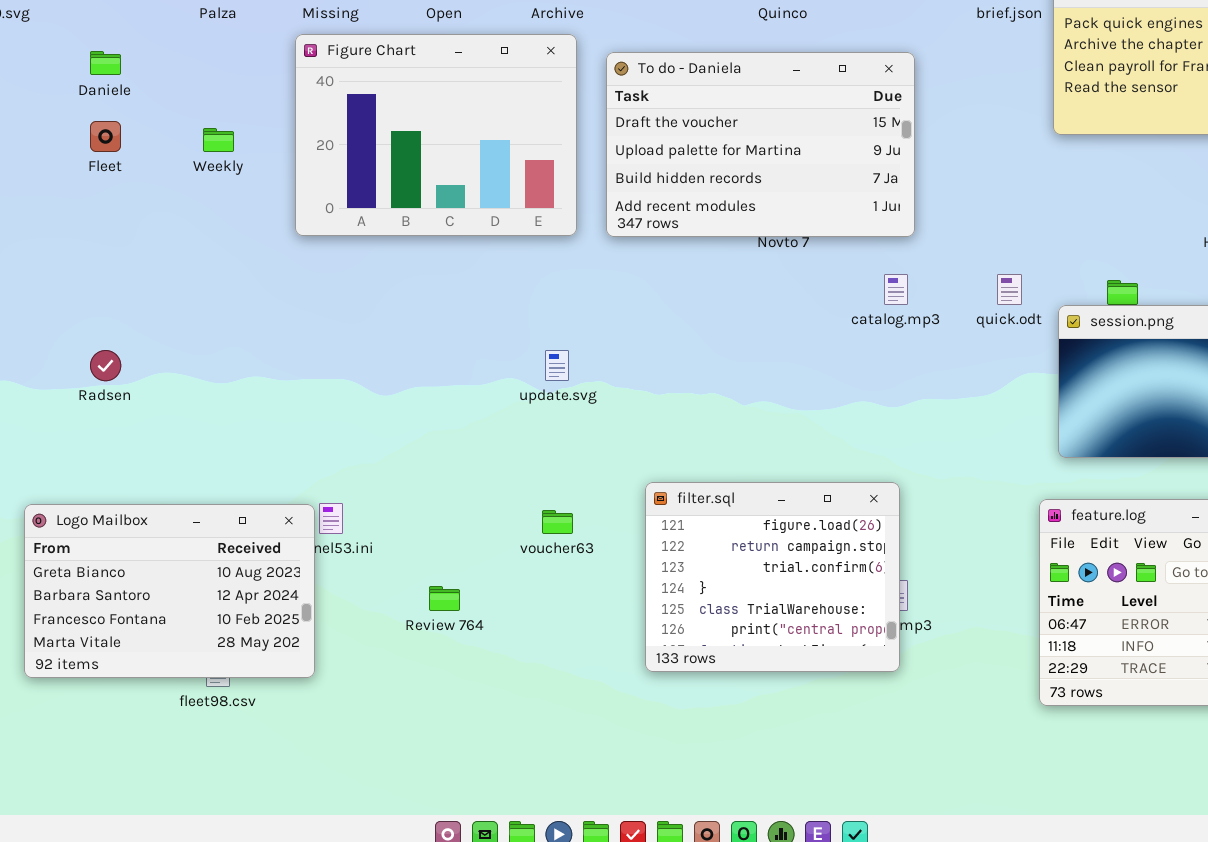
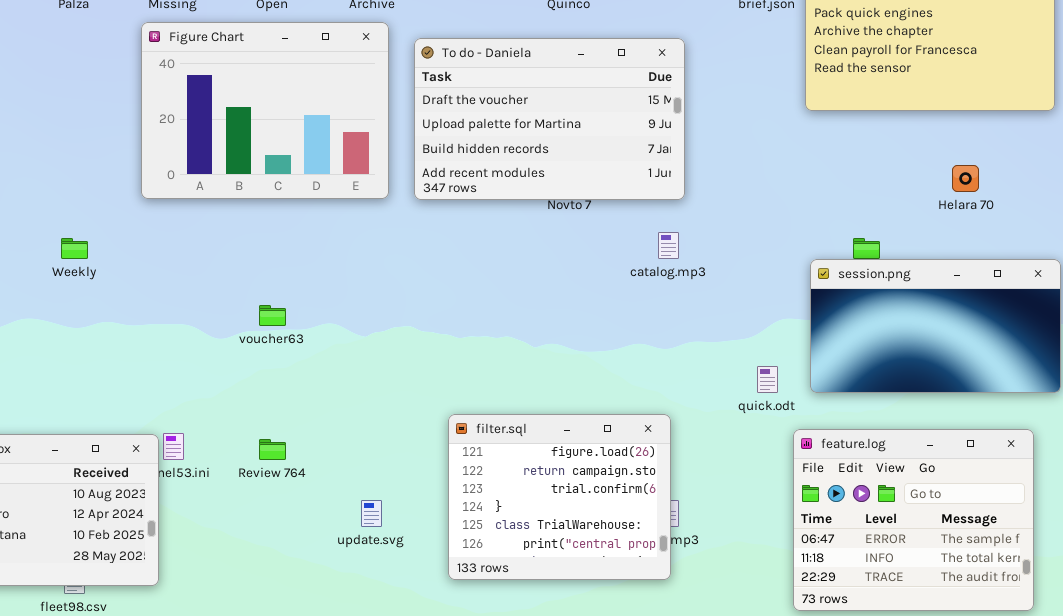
Weekly: [203,128,234,152] -> [61,238,88,259], moved
quick.odt: [997,274,1022,305] -> [757,366,778,393], moved
update.svg: [545,350,569,381] -> [361,500,382,527], moved
voucher63: [542,510,573,534] -> [259,305,286,326], moved
Review 764: [429,586,460,611] -> [259,439,286,460], moved

